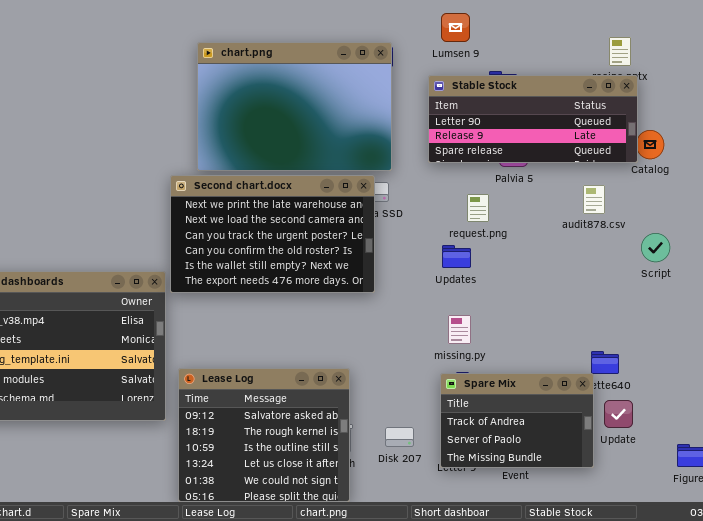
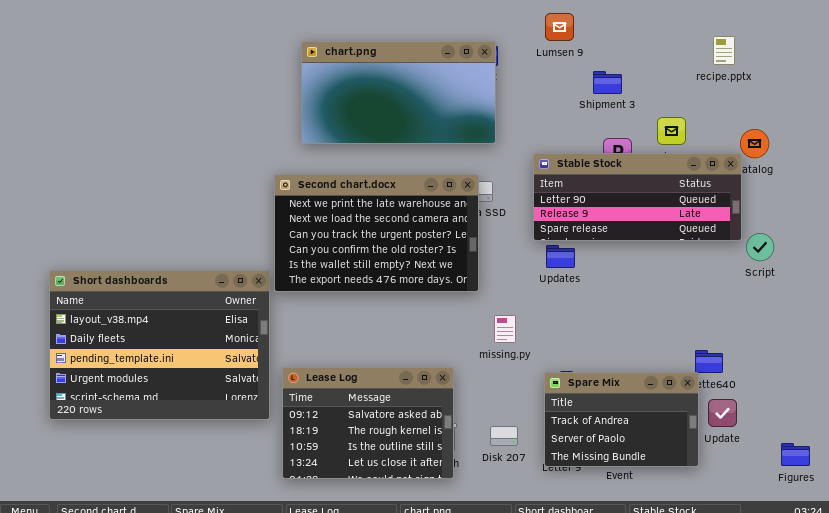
chart.png: [197,42,392,171] -> [301,41,496,144], resized
Stable Stock: [428,75,638,163] -> [533,153,742,241], moved
missing.py: [448,315,471,344] -> [494,315,516,343], moved
Lease Log: [178,368,350,502] -> [282,367,454,479], resized

